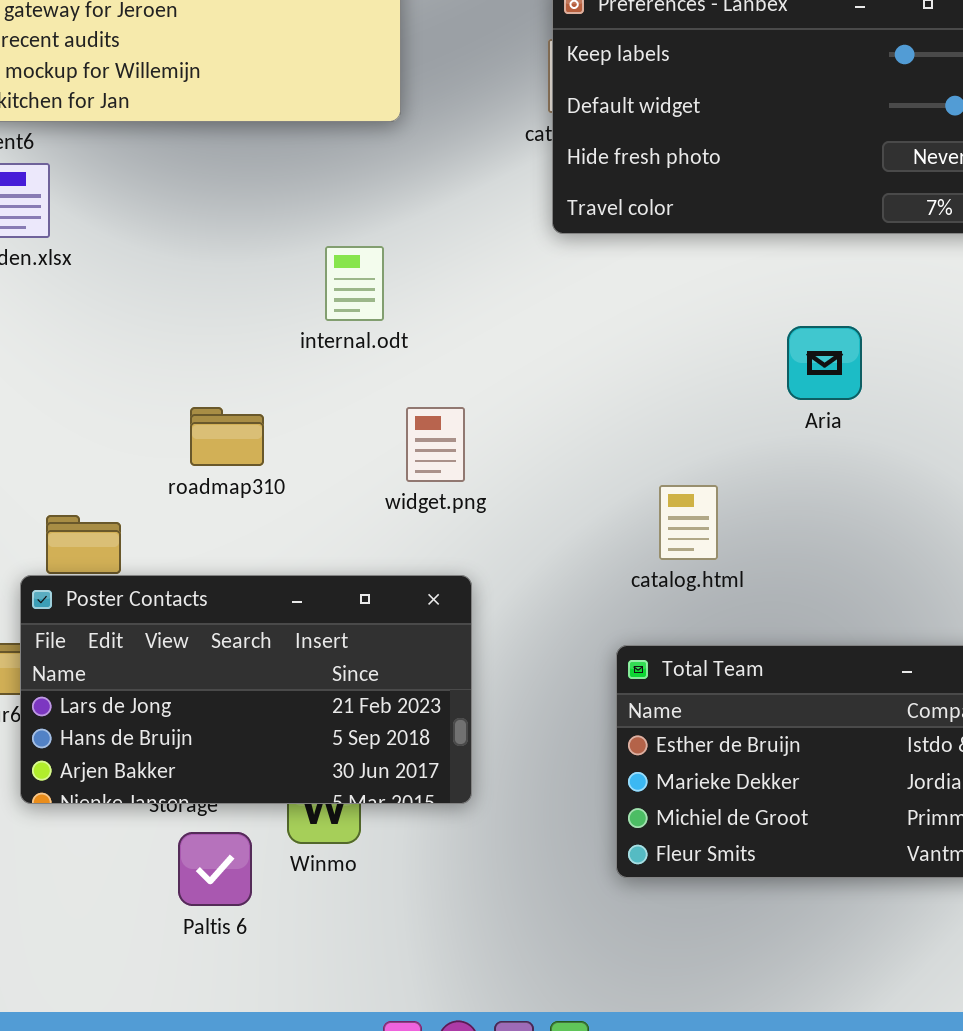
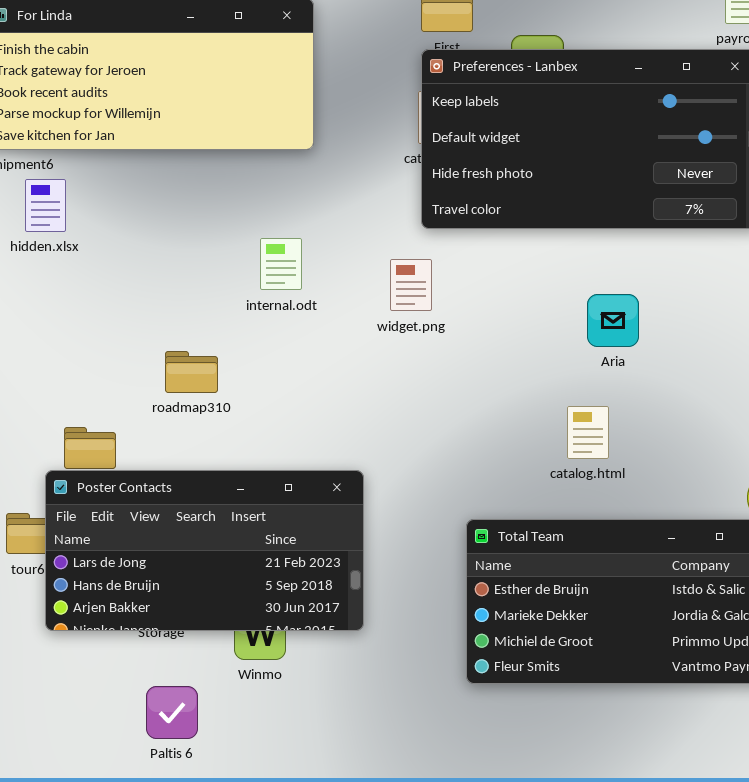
widget.png: [406,407,465,482] -> [390,259,432,311], moved
catalog.html: [659,485,718,560] -> [567,406,609,459], moved
Paltis 6: [178,832,252,906] -> [146,686,198,739], moved

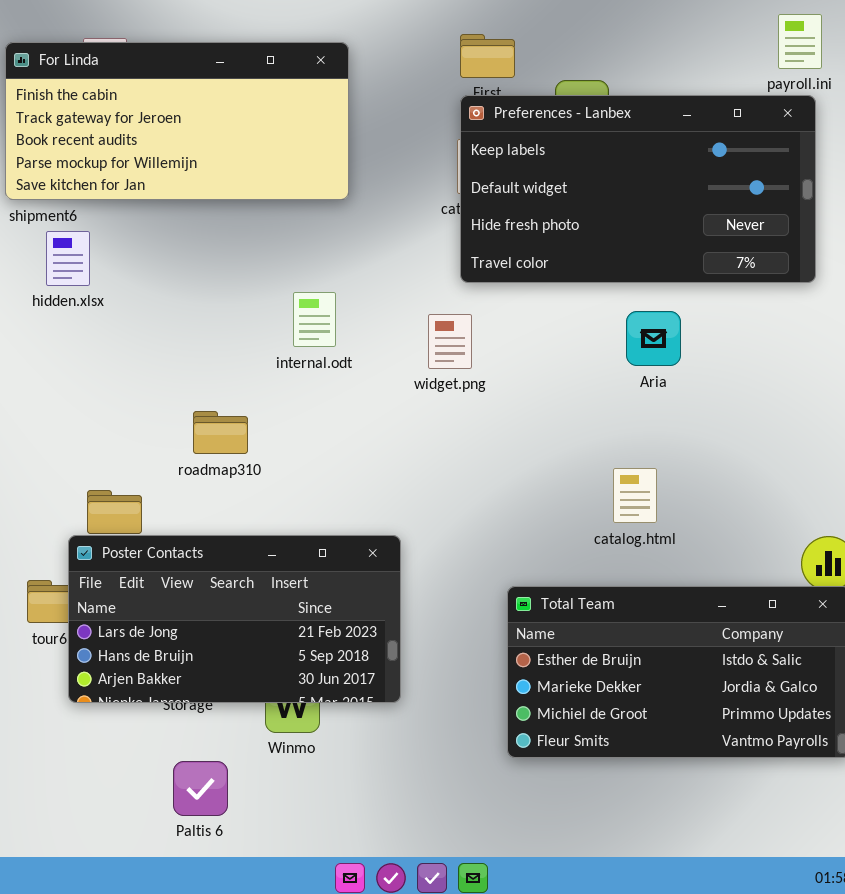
Aria: [587,294,639,347] -> [626,311,681,366], moved

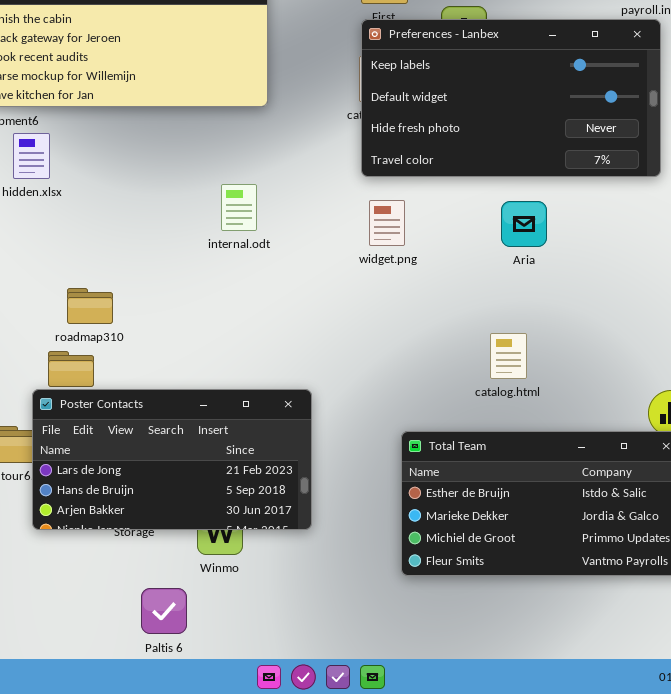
widget.png: [428,314,472,369] -> [369,200,405,246], moved
roadmap310: [193,411,248,454] -> [67,288,113,324], moved
Paltis 6: [173,761,228,816] -> [141,588,187,634], moved

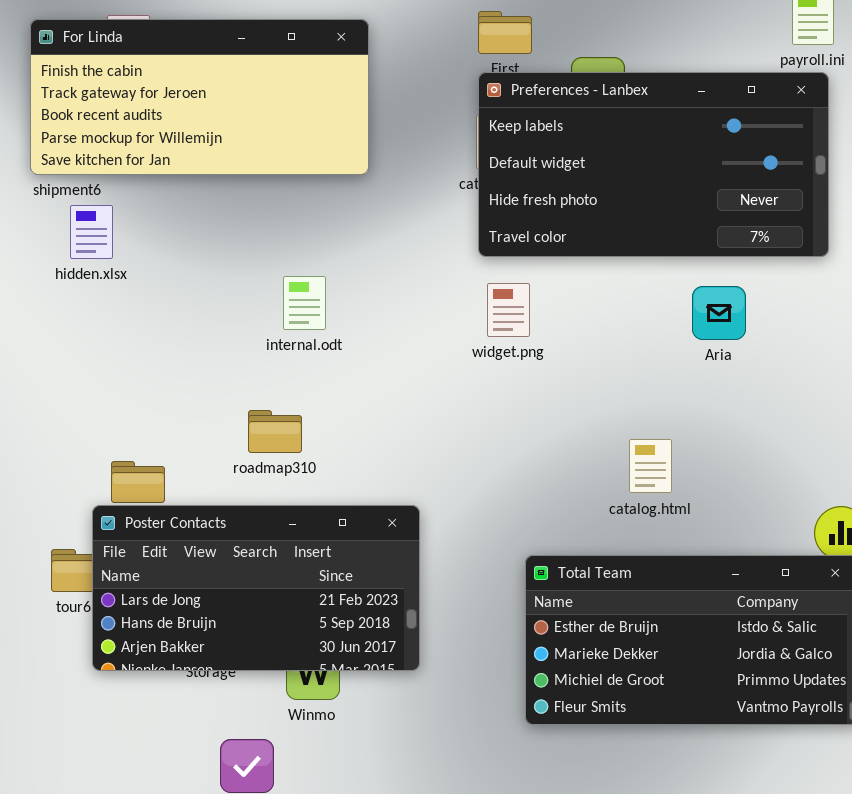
internal.odt: [221,184,257,231] -> [283,276,326,330], moved
Aria: [501,201,547,247] -> [692,286,746,340], moved
roadmap310: [67,288,113,324] -> [248,410,302,453], moved

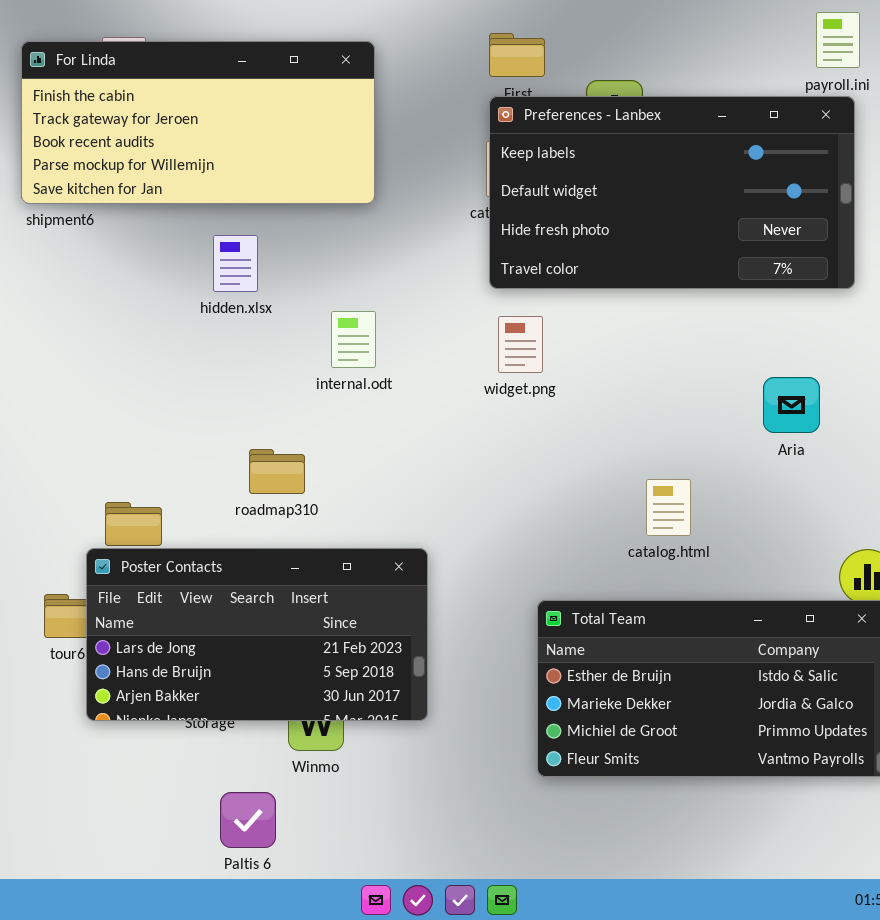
hidden.xlsx: [70,205,113,259] -> [213,235,258,292], moved
internal.odt: [283,276,326,330] -> [331,311,376,368], moved
Aria: [692,286,746,340] -> [763,377,820,433], moved

